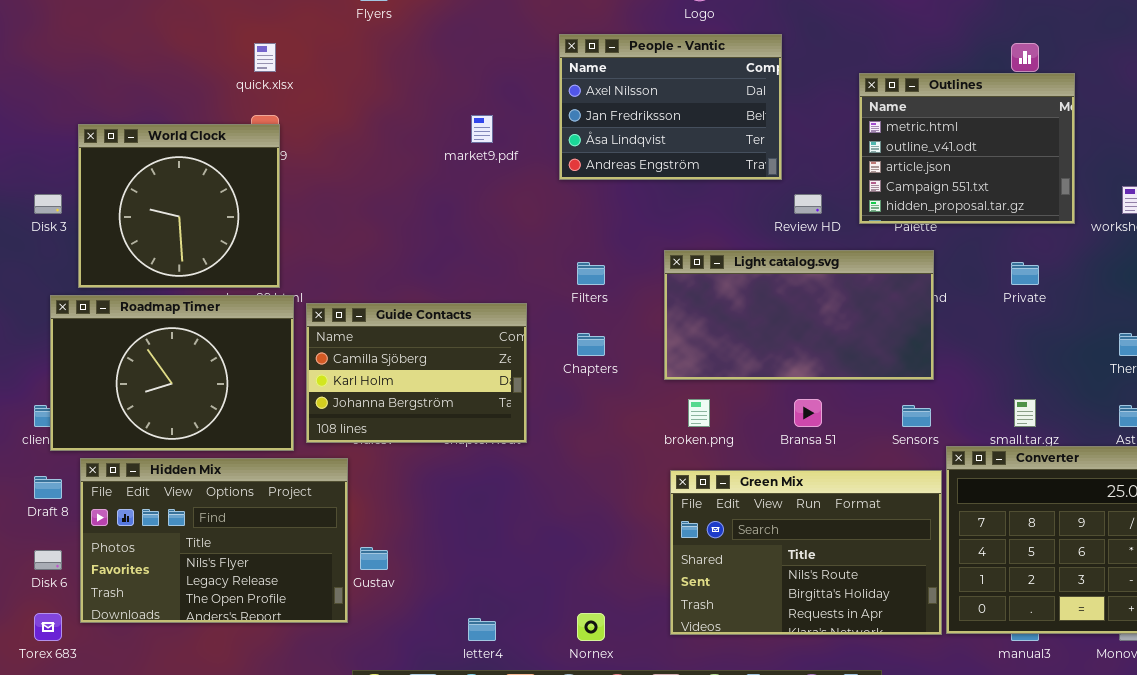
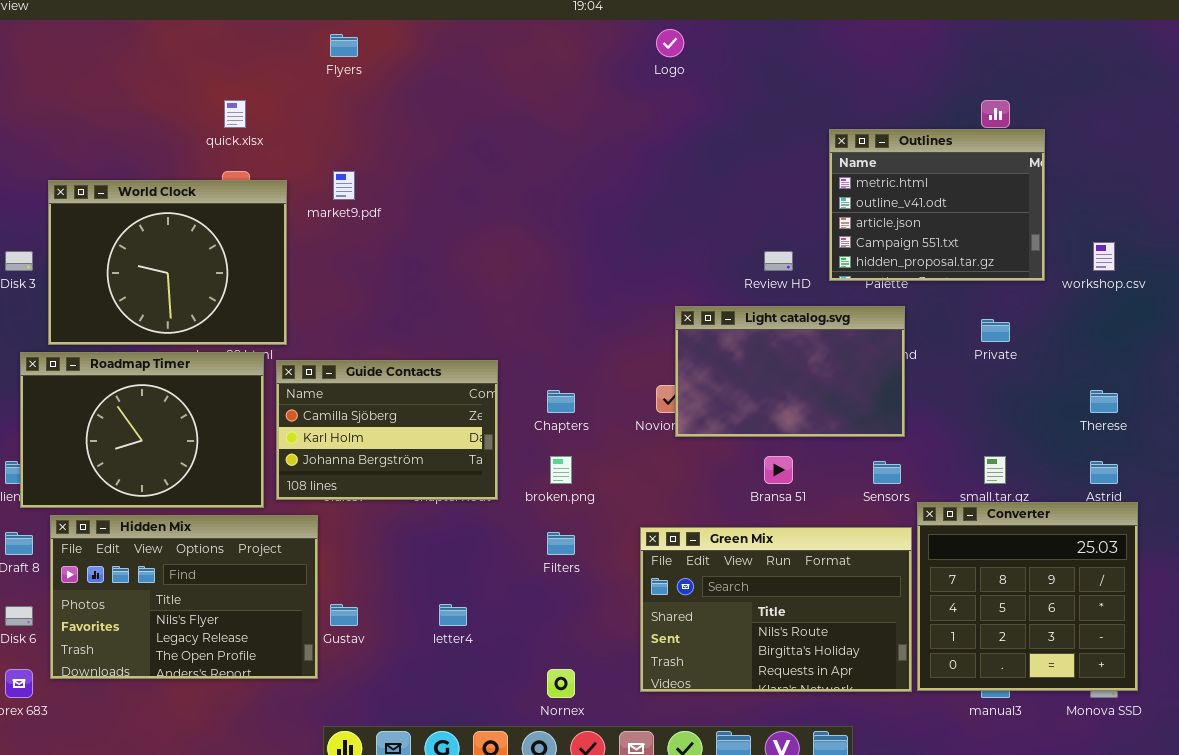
People - Vantic: [559,34,782,180] -> none, closed
market9.pdf: [471,115,493,143] -> [333,171,355,200], moved
World Clock: [78,124,280,288] -> [48,180,287,345], resized
Light catalog.svg: [664,250,934,380] -> [675,306,905,437], resized
Filters: [577,262,605,285] -> [547,532,575,555], moved
broken.png: [688,399,710,427] -> [550,456,572,484], moved
letter4: [468,618,496,641] -> [439,604,467,626], moved

